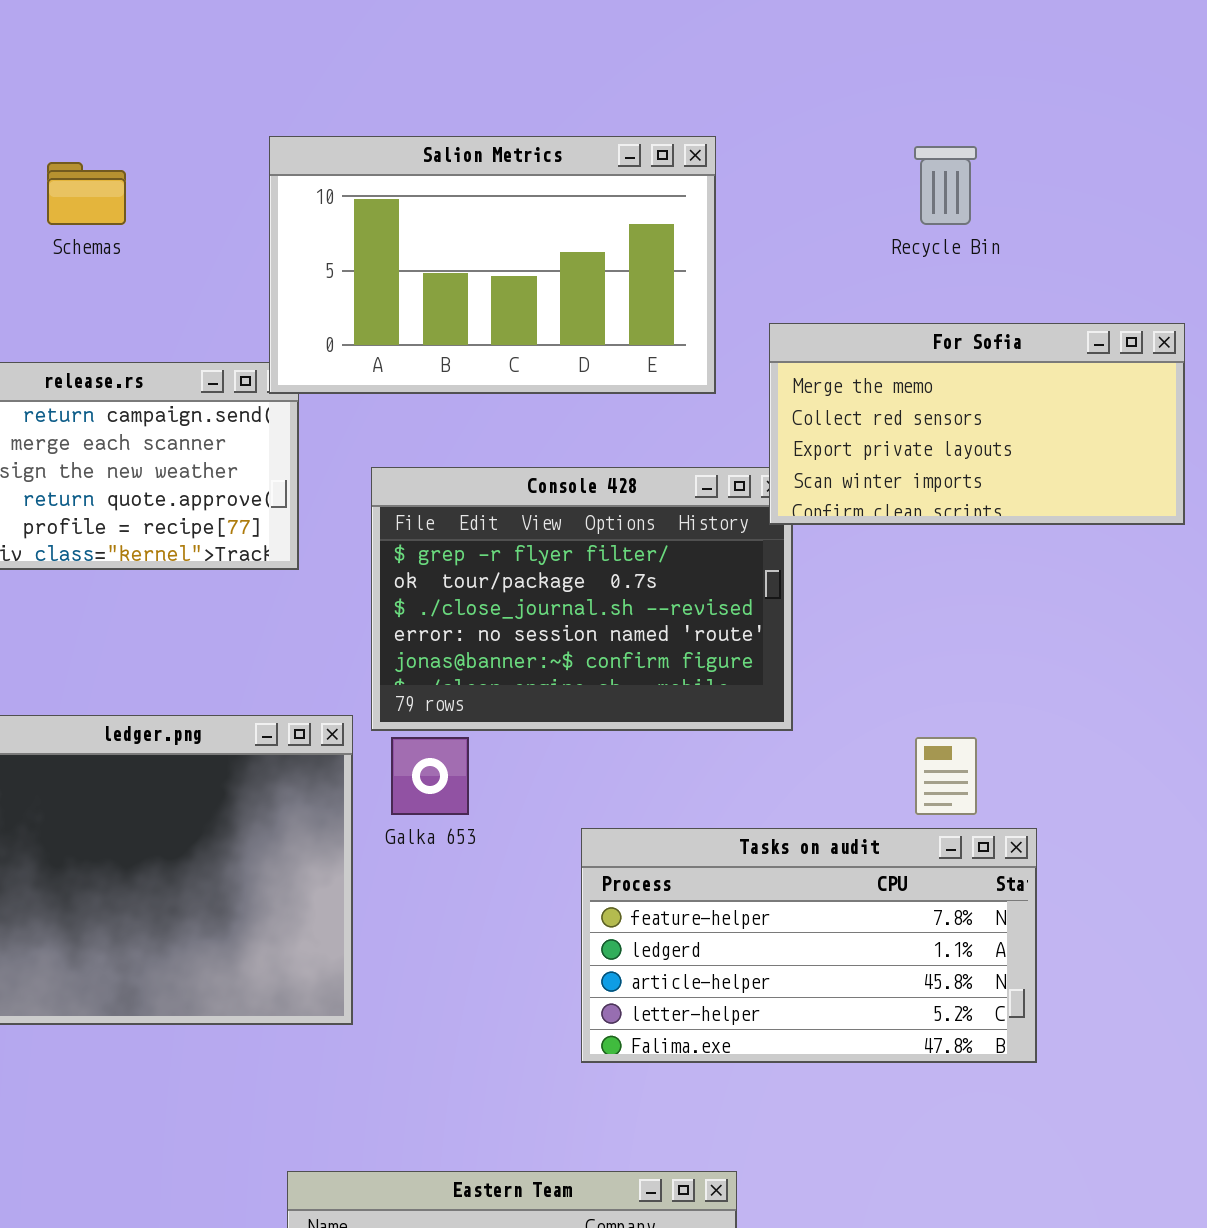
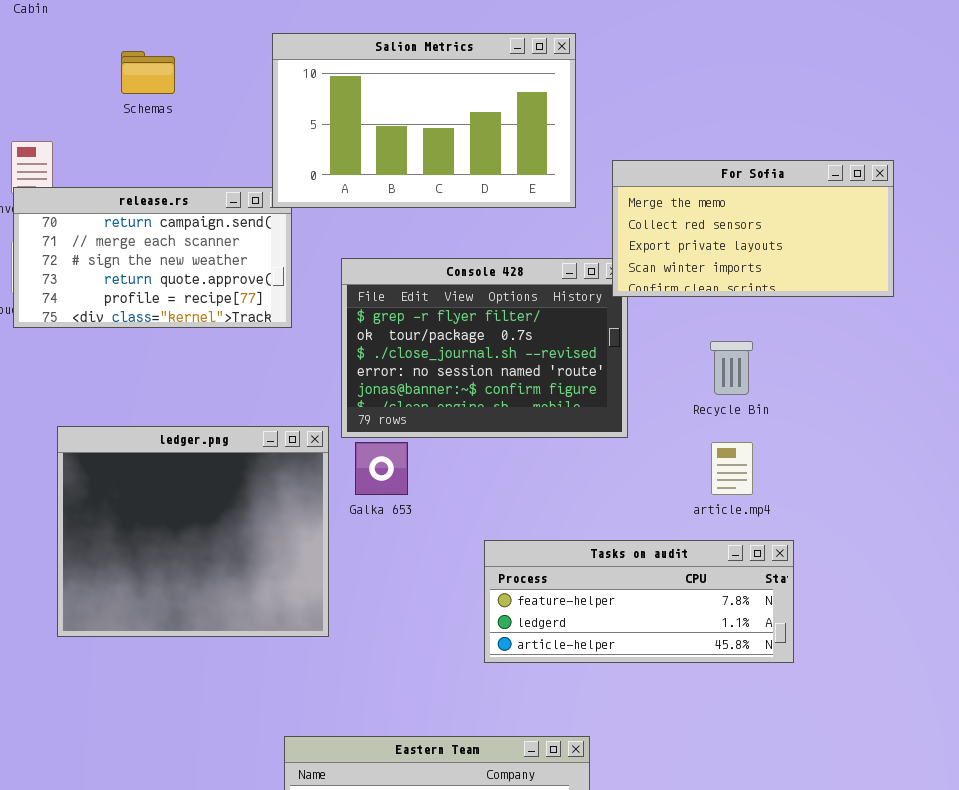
Recycle Bin: [914,146,977,225] -> [710,341,753,395], moved
Tasks on audit: [581,828,1037,1063] -> [484,540,794,663], resized

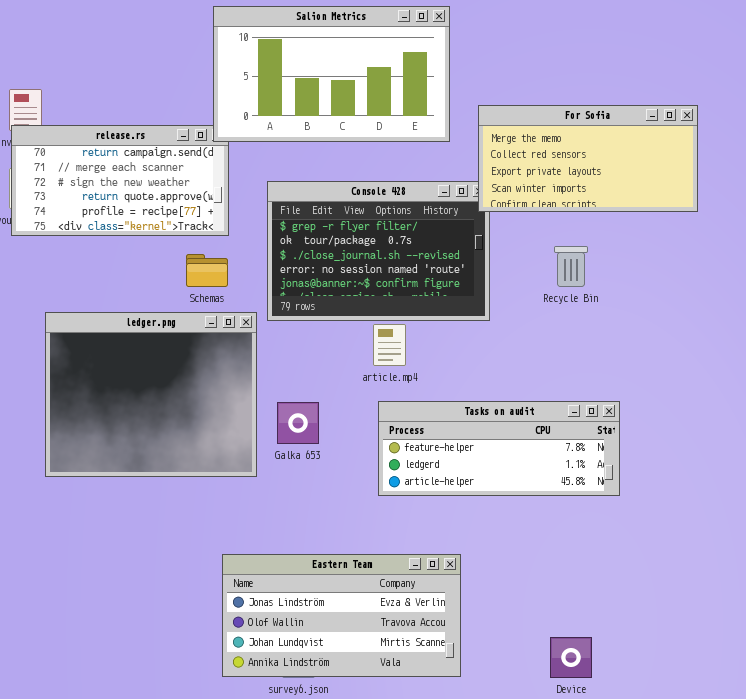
Schemas: [121,51,175,94] -> [186,254,228,287], moved
Galka 653: [355,442,408,495] -> [277,402,319,444], moved
article.mp4: [711,442,753,495] -> [373,324,406,366], moved

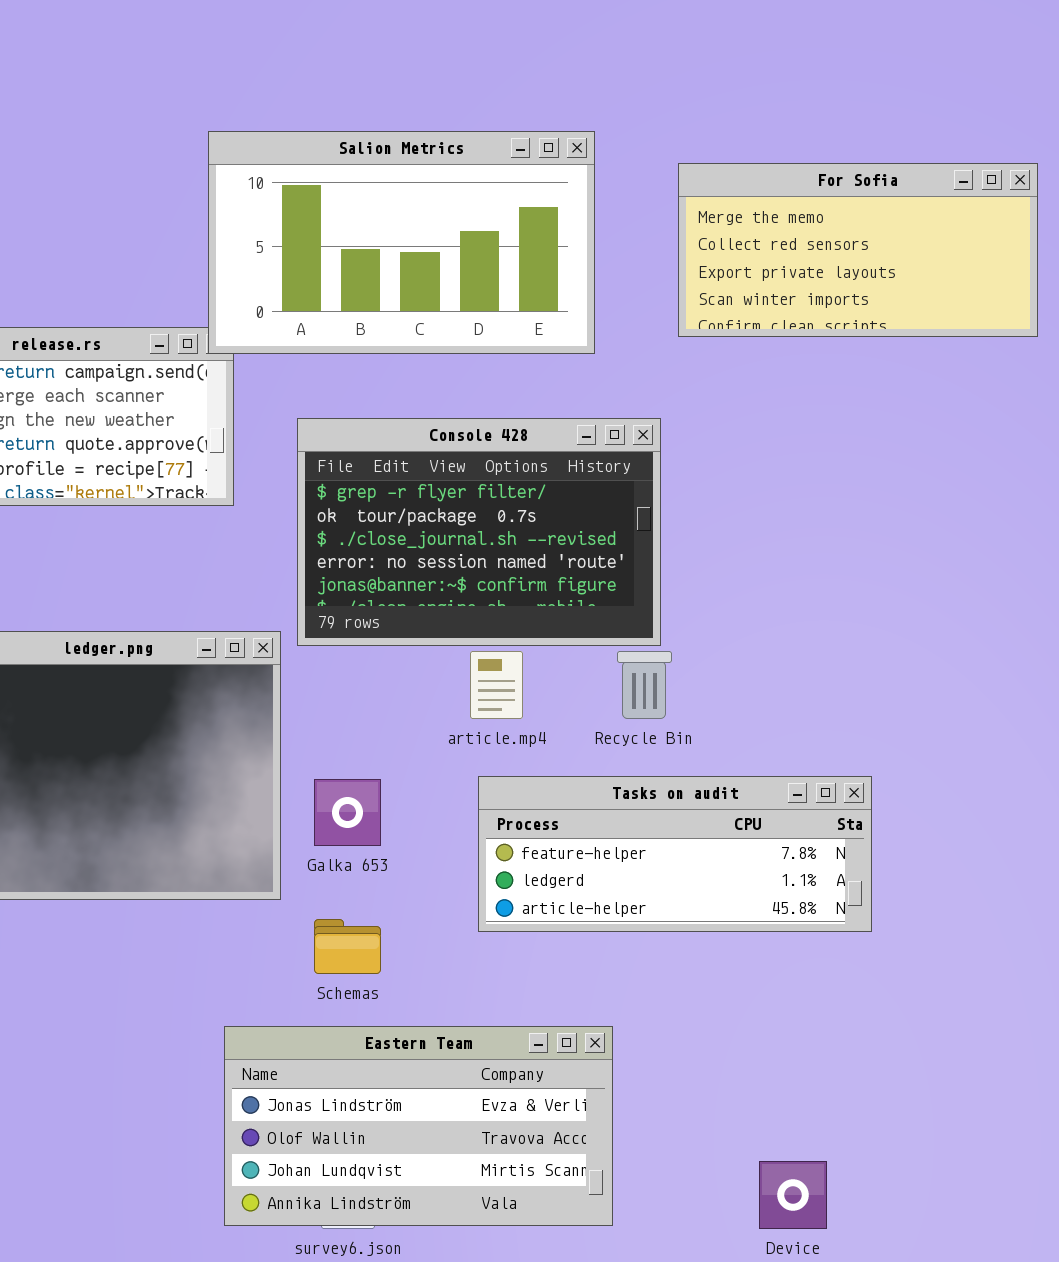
For Sofia: [478,105,698,212] -> [678,163,1038,337], moved
Recycle Bin: [554,246,588,287] -> [617,651,672,719], moved
Schemas: [186,254,228,287] -> [314,919,381,974], moved

